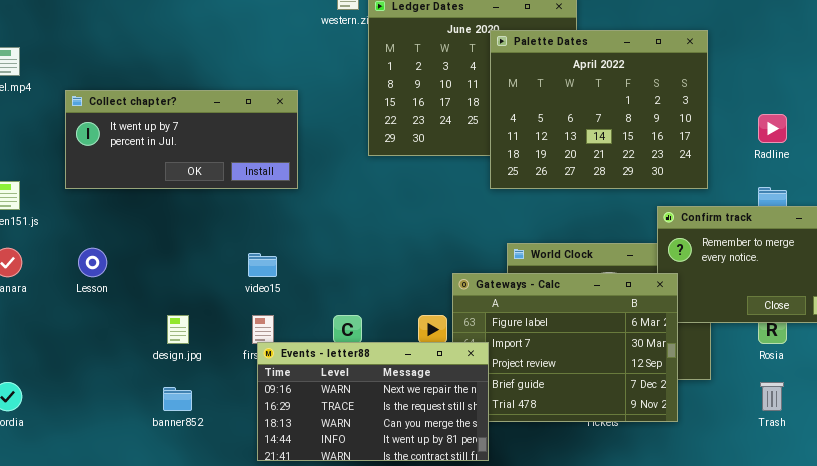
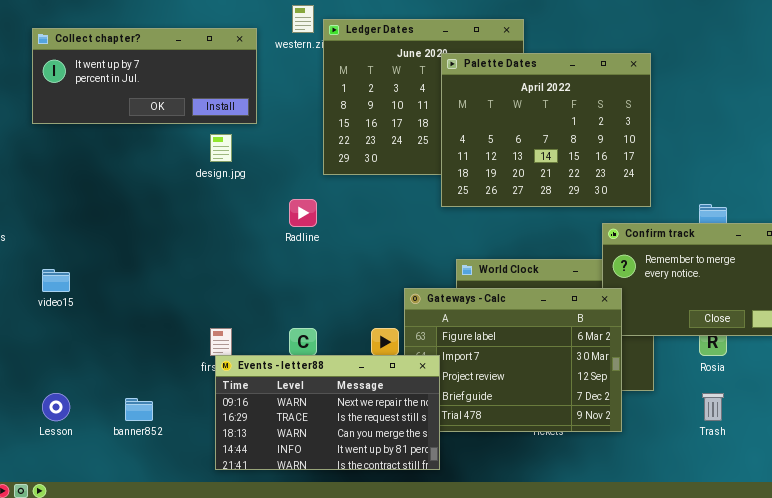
Collect chapter?: [65,90,298,189] -> [32,28,257,124], moved
Radline: [758,114,787,143] -> [289,199,317,227], moved
Lesson: [78,248,107,277] -> [42,393,70,421], moved
video15: [248,253,277,277] -> [42,269,70,292], moved
design.jpg: [167,315,189,344] -> [210,134,232,162], moved

